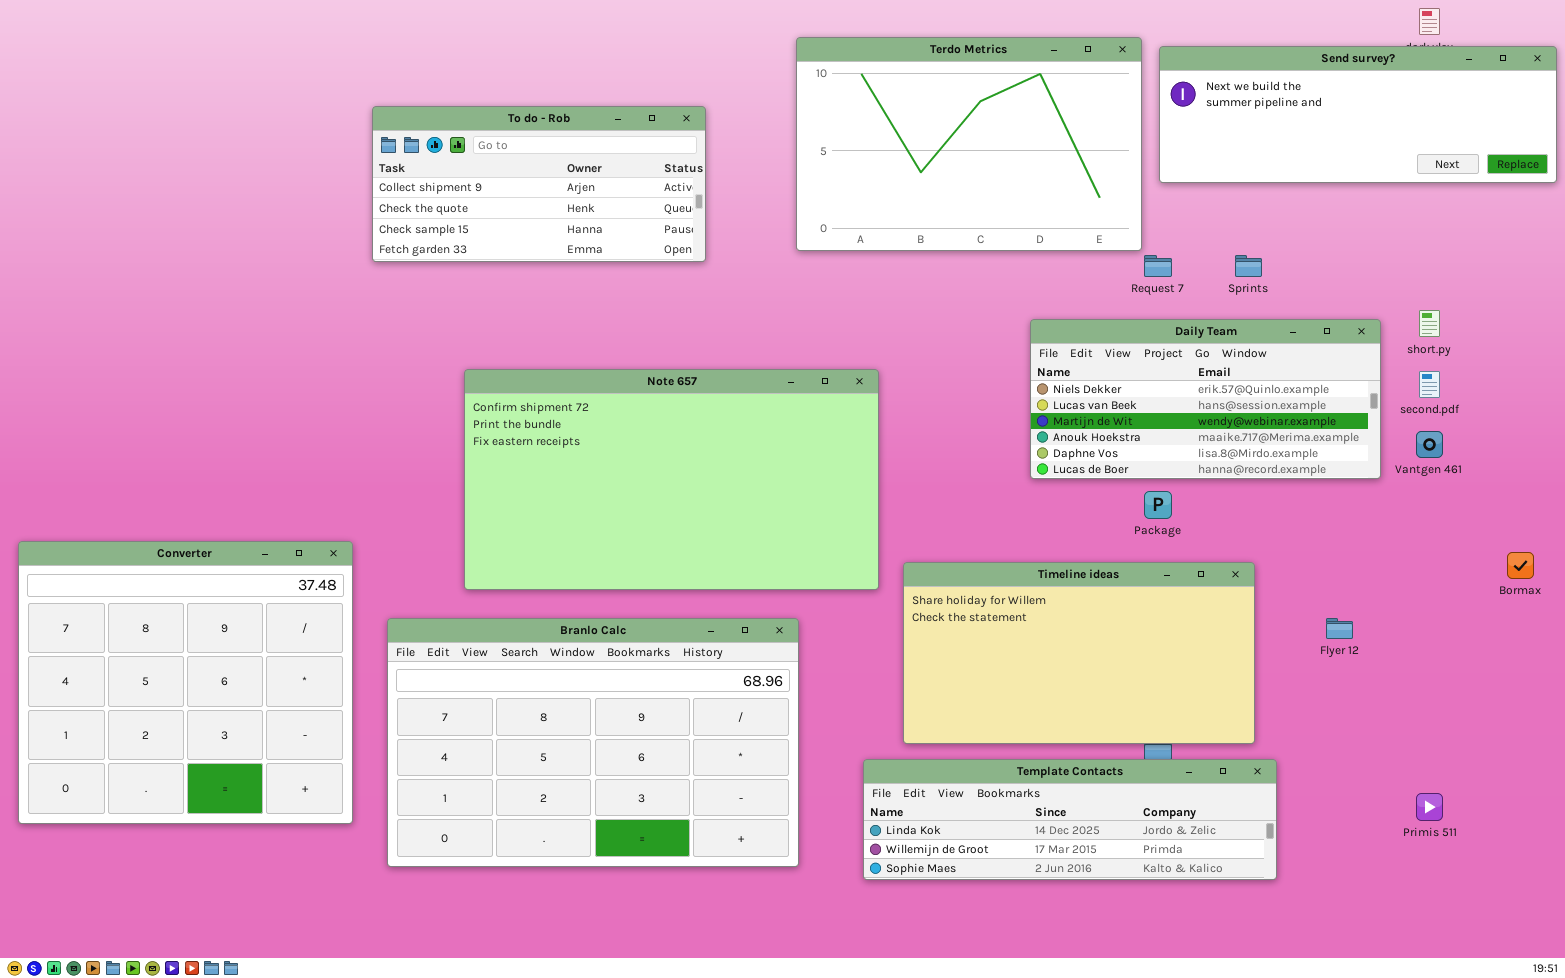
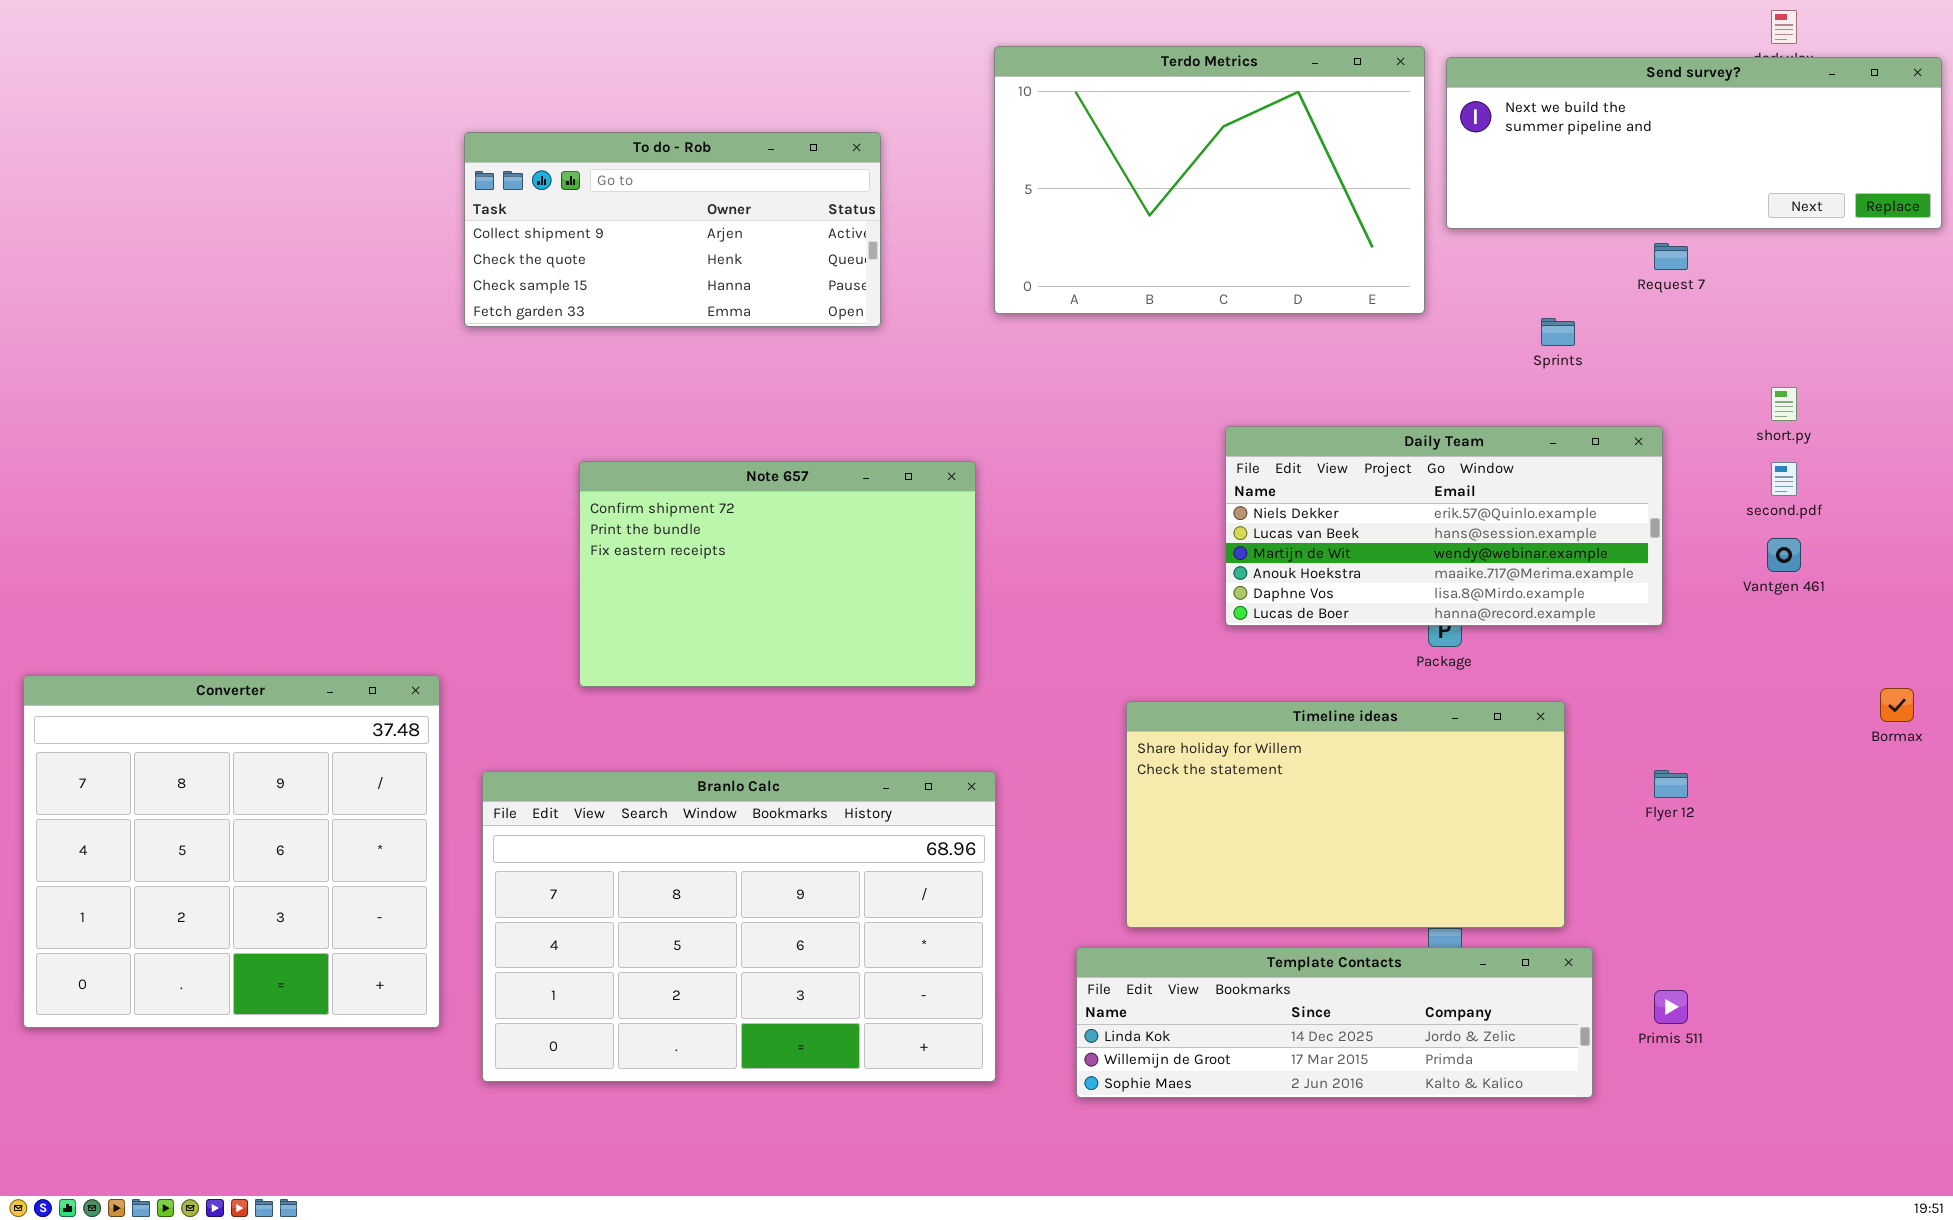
Request 7: [1144,255,1172,277] -> [1654,243,1688,270], moved
Daily Team: [1030,319,1381,479] -> [1225,426,1663,626], moved
Note 657: [464,369,879,590] -> [579,461,976,687], resized
Primis 511: [1416,793,1443,821] -> [1654,990,1688,1024], moved

